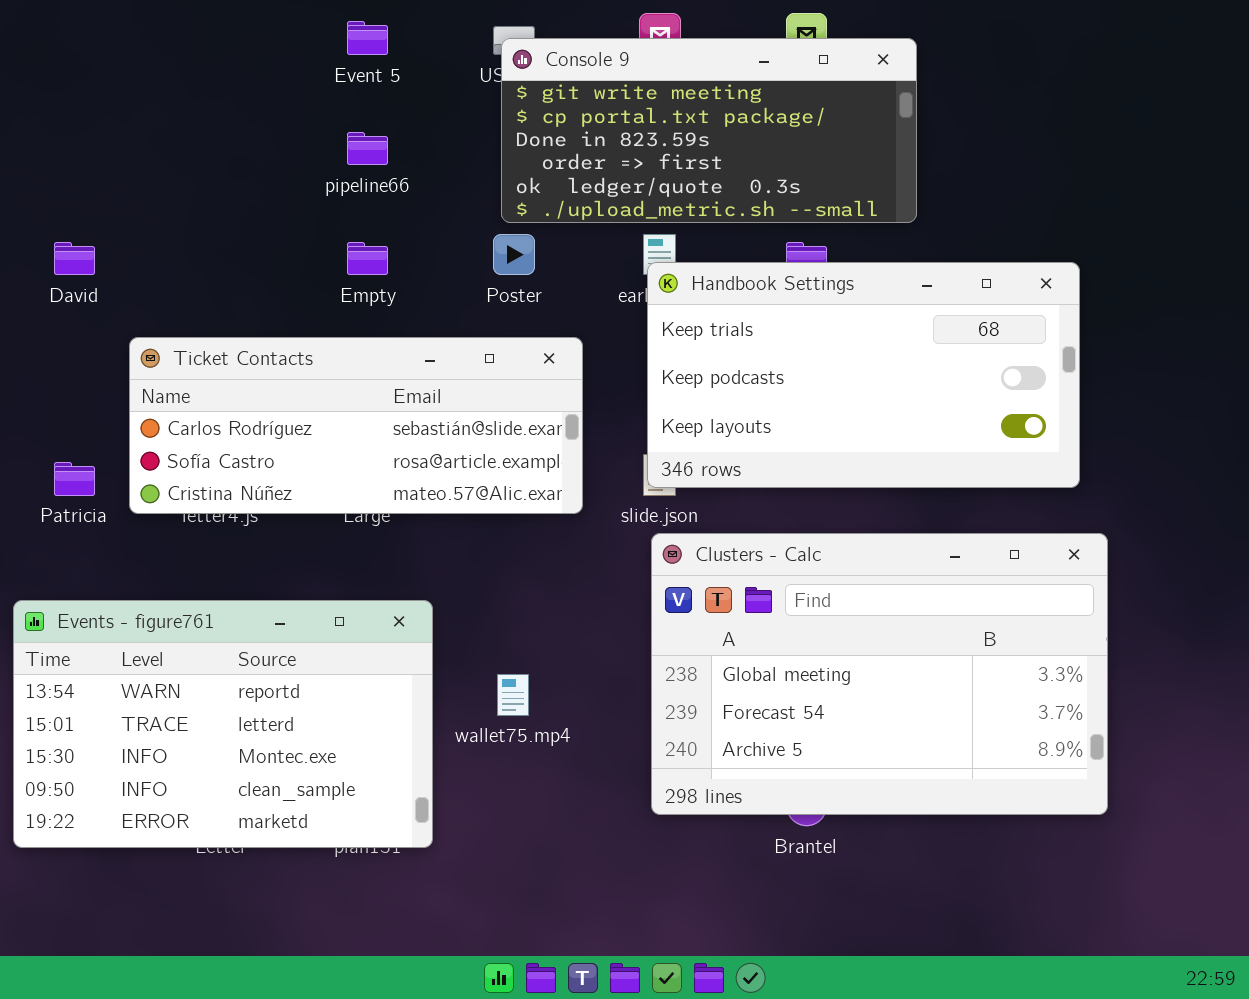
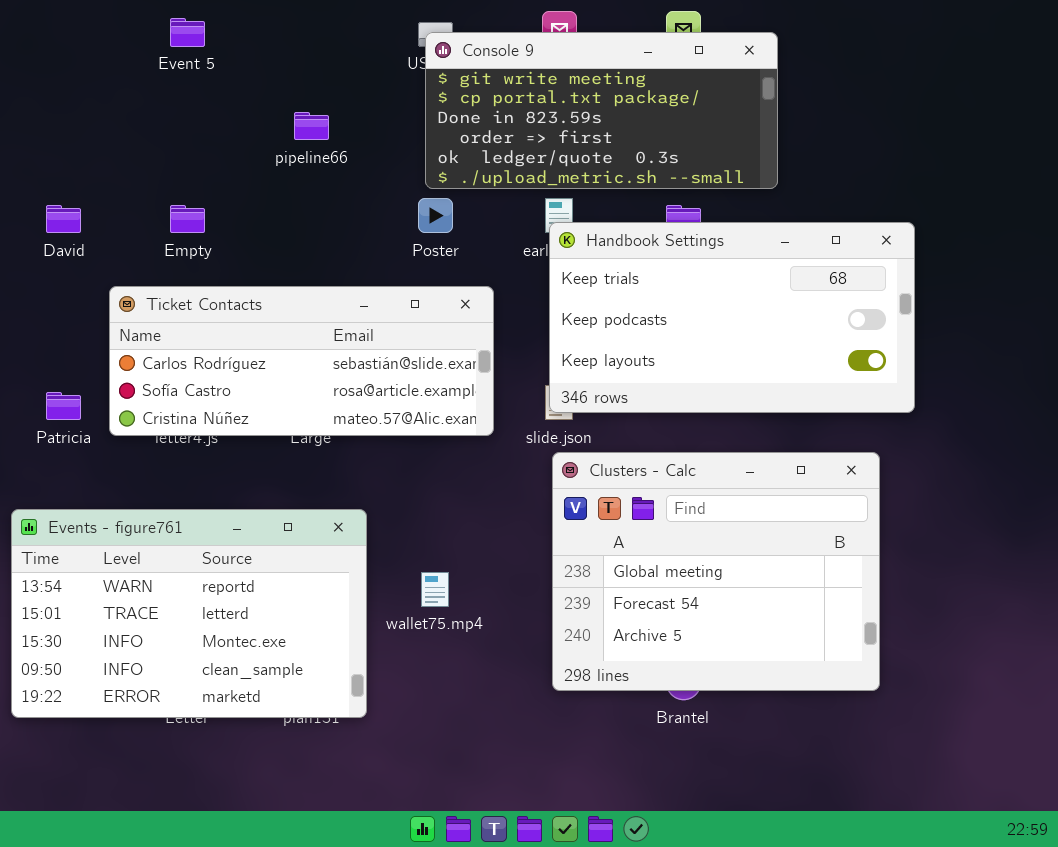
Event 5: [347,21,388,55] -> [170,18,205,47], moved
Empty: [347,242,388,275] -> [170,205,205,233], moved
Clusters - Calc: [651,533,1108,815] -> [552,452,880,691], resized

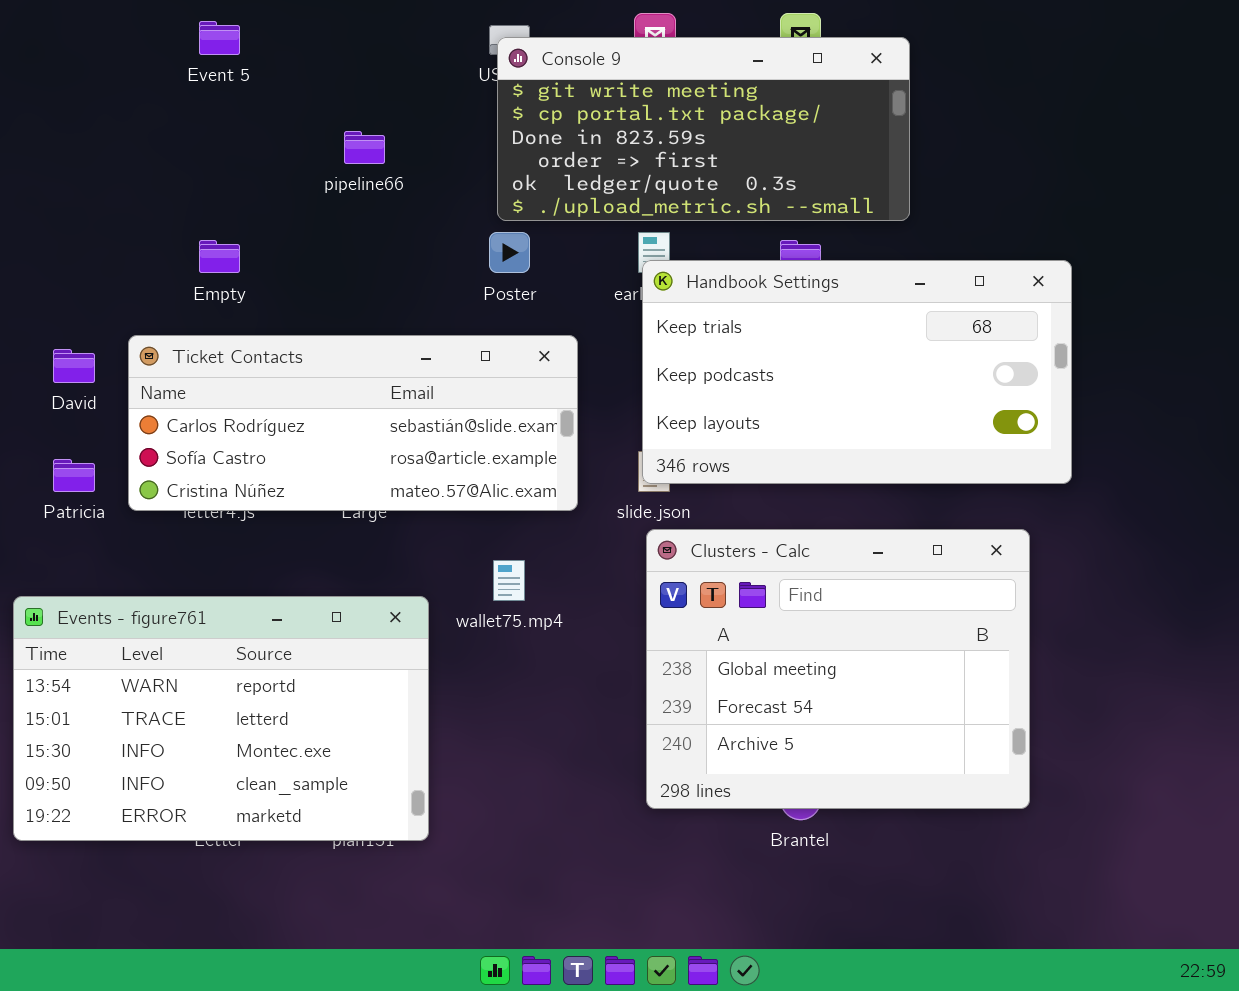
David: [46,205,81,233] -> [53,349,95,383], moved
wallet75.mp4: [421,572,449,607] -> [493,560,525,601], moved

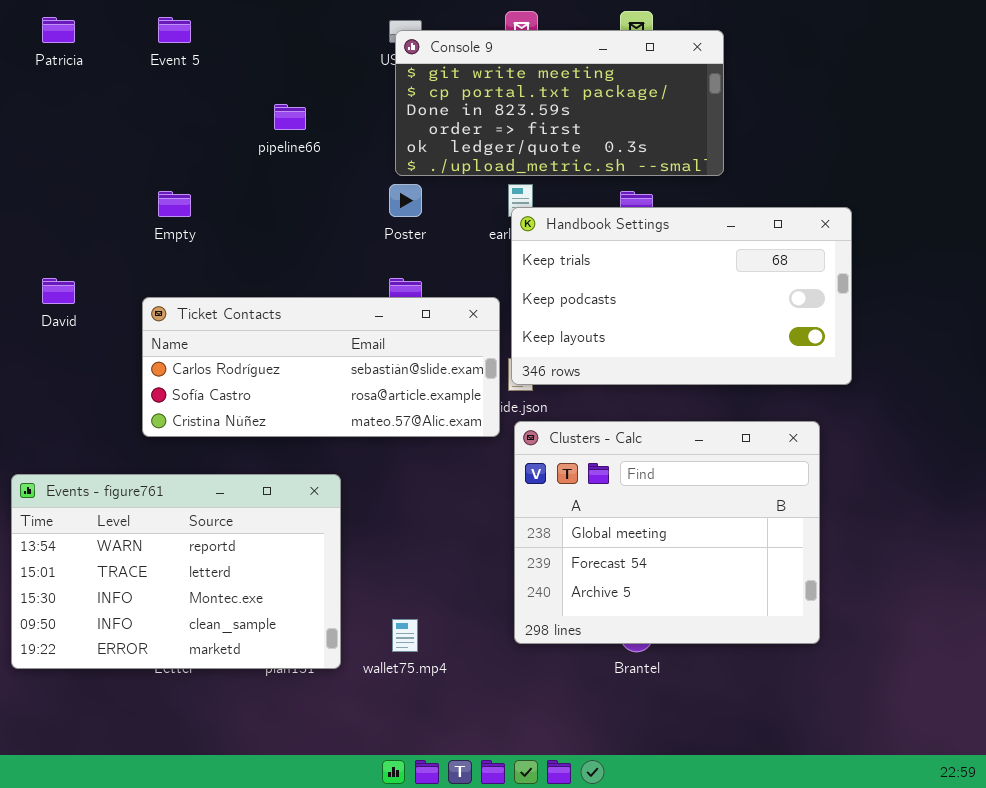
Ticket Contacts: [128,335,578,511] -> [142,297,500,437], moved
Patricia: [53,459,95,492] -> [42,17,75,43], moved
wallet75.mp4: [493,560,525,601] -> [392,619,418,652], moved

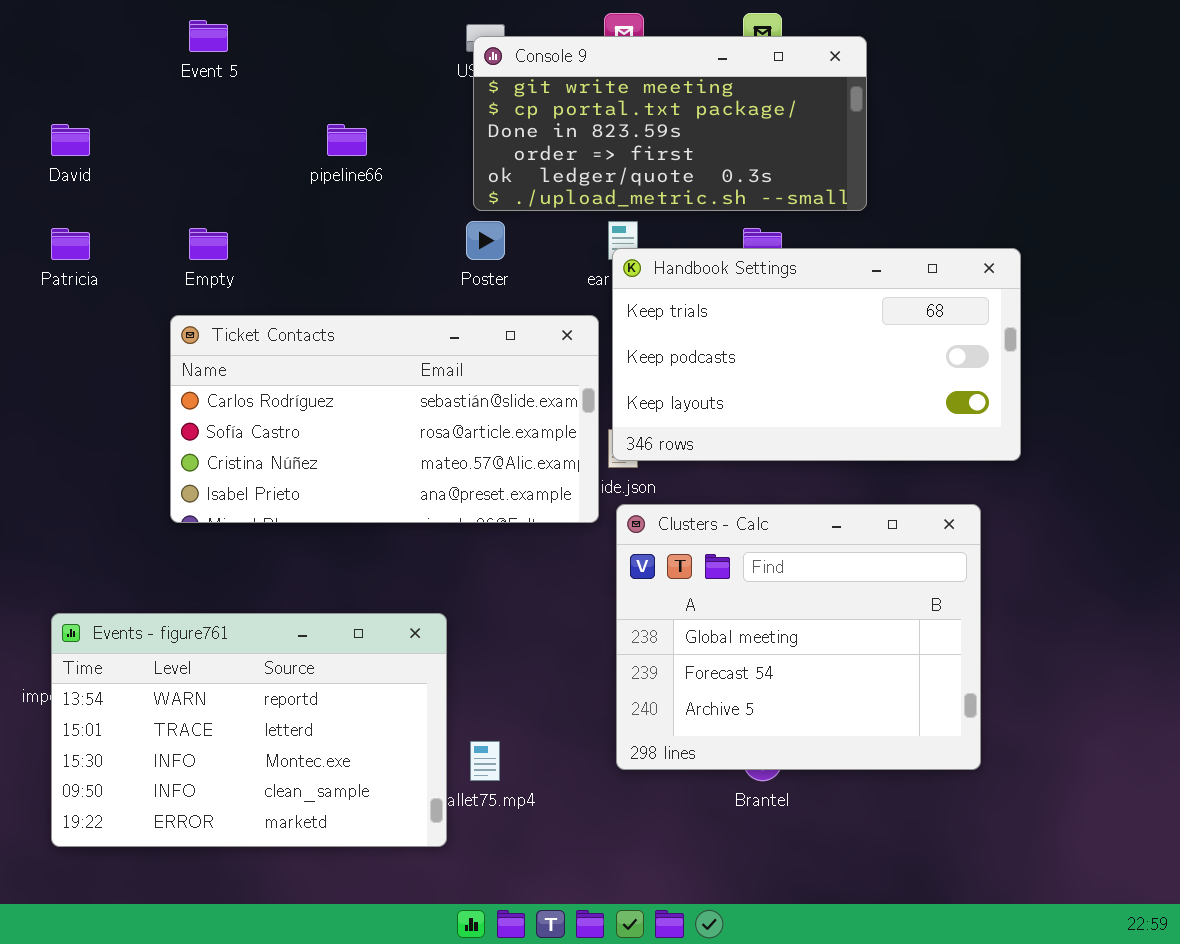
Patricia: [42,17,75,43] -> [51,228,90,260], moved
David: [42,278,75,304] -> [51,124,90,156], moved
Ticket Contacts: [142,297,500,437] -> [170,315,599,523], resized
Events - figure761: [11,474,341,669] -> [51,613,447,847], moved

